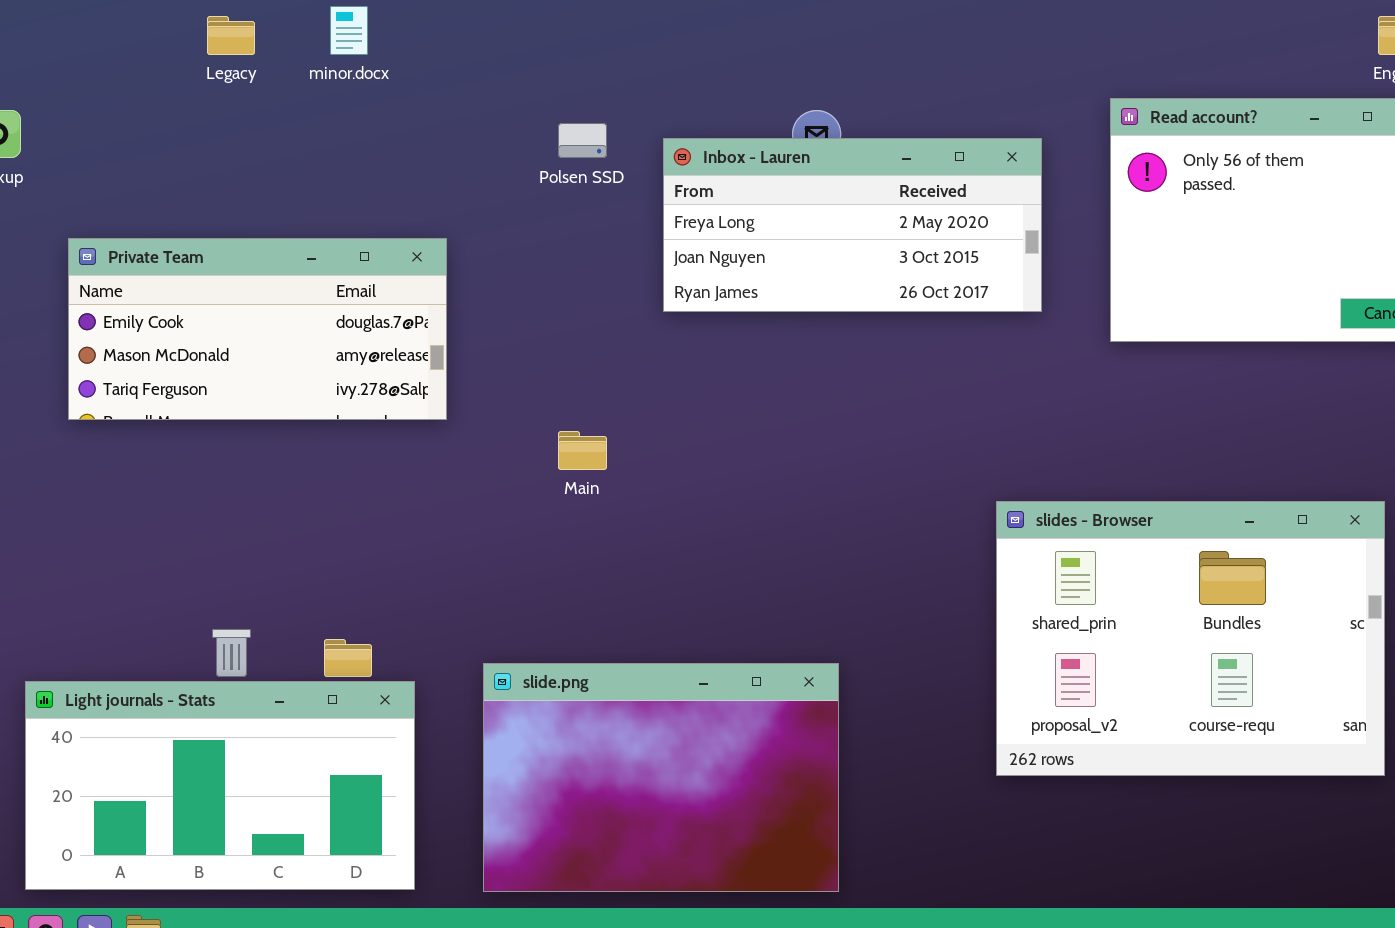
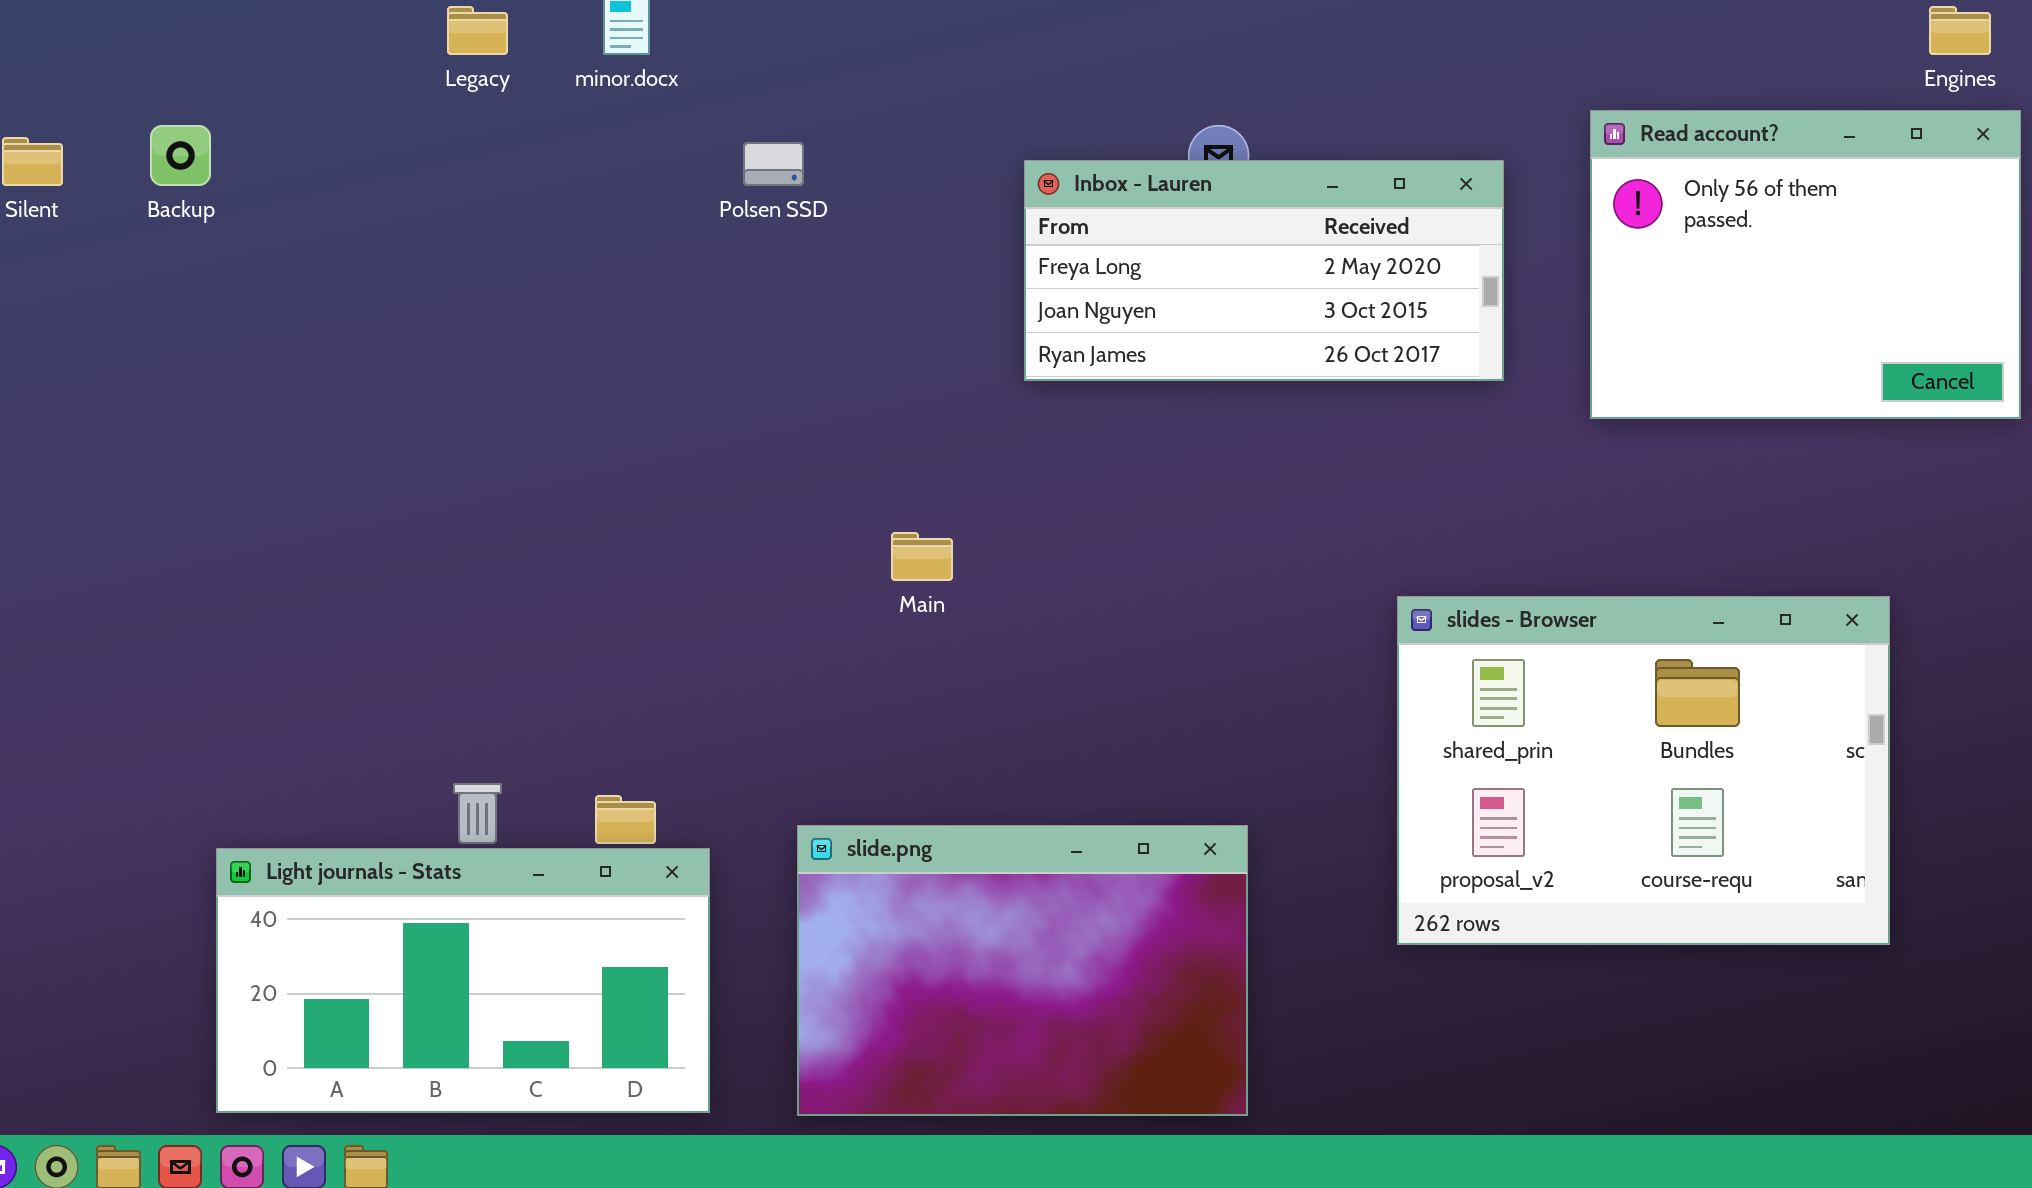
Polsen SSD: [558,123,607,158] -> [743,142,804,186], moved
Private Team: [68,238,447,420] -> none, closed
slides - Browser: [996,501,1385,776] -> [1397,596,1890,945], moved

